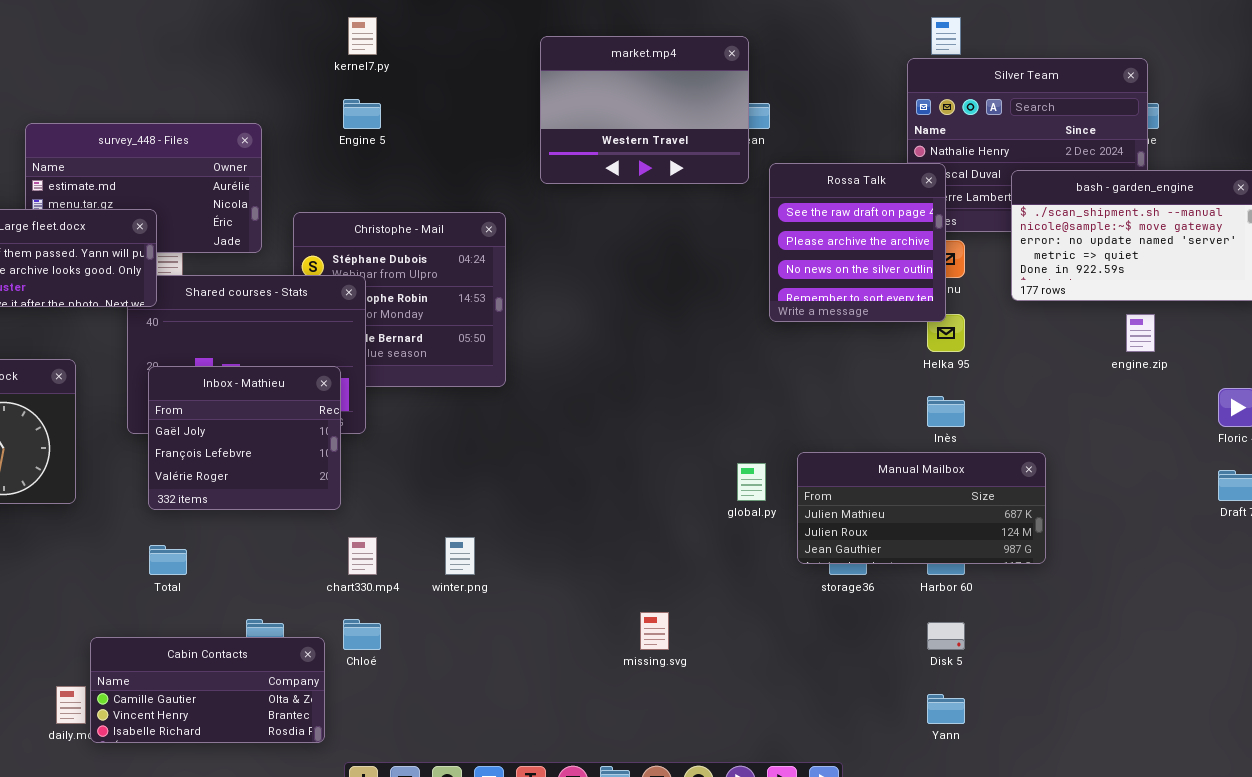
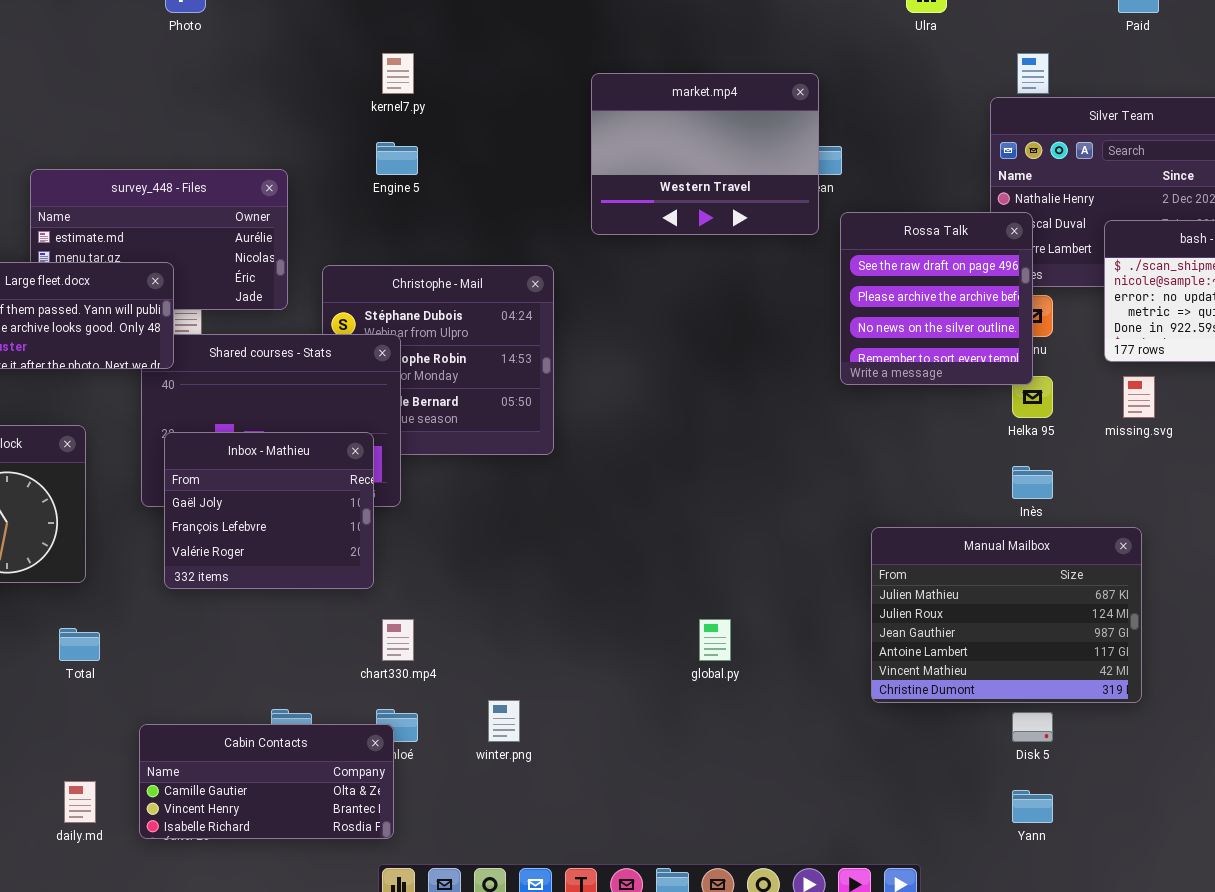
Manual Mailbox: [797,452,1046,564] -> [871,527,1142,703], resized
global.py: [737,463,766,501] -> [699,619,731,661], moved
winter.png: [445,537,475,575] -> [488,700,520,742], moved
Total: [149,545,187,575] -> [59,628,100,661], moved
missing.svg: [640,612,669,650] -> [1123,376,1155,418], moved
Cabin Contacts: [90,637,325,743] -> [139,724,394,839], moved

